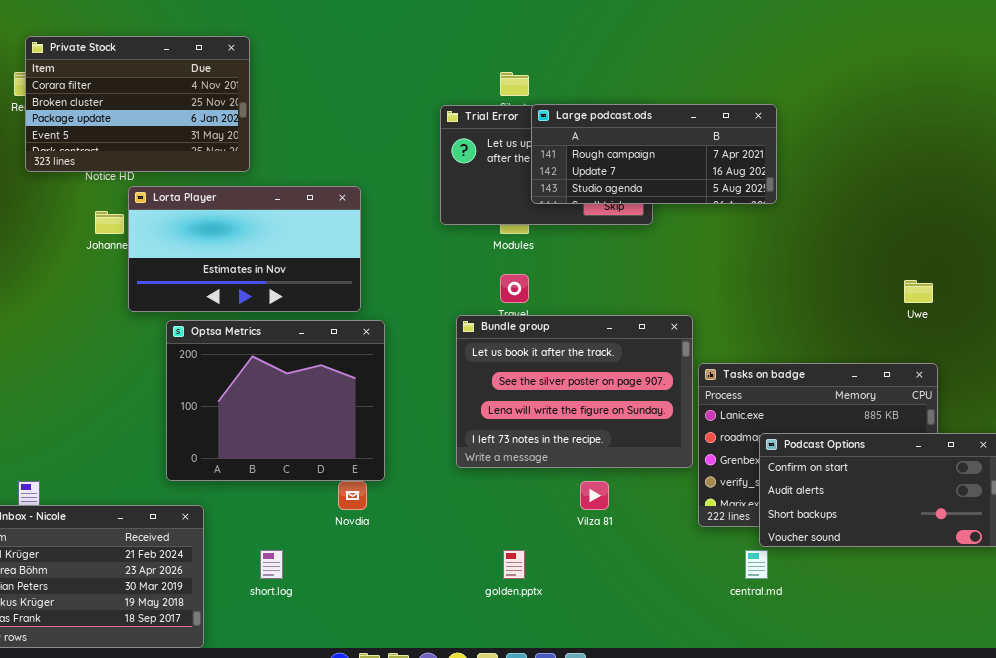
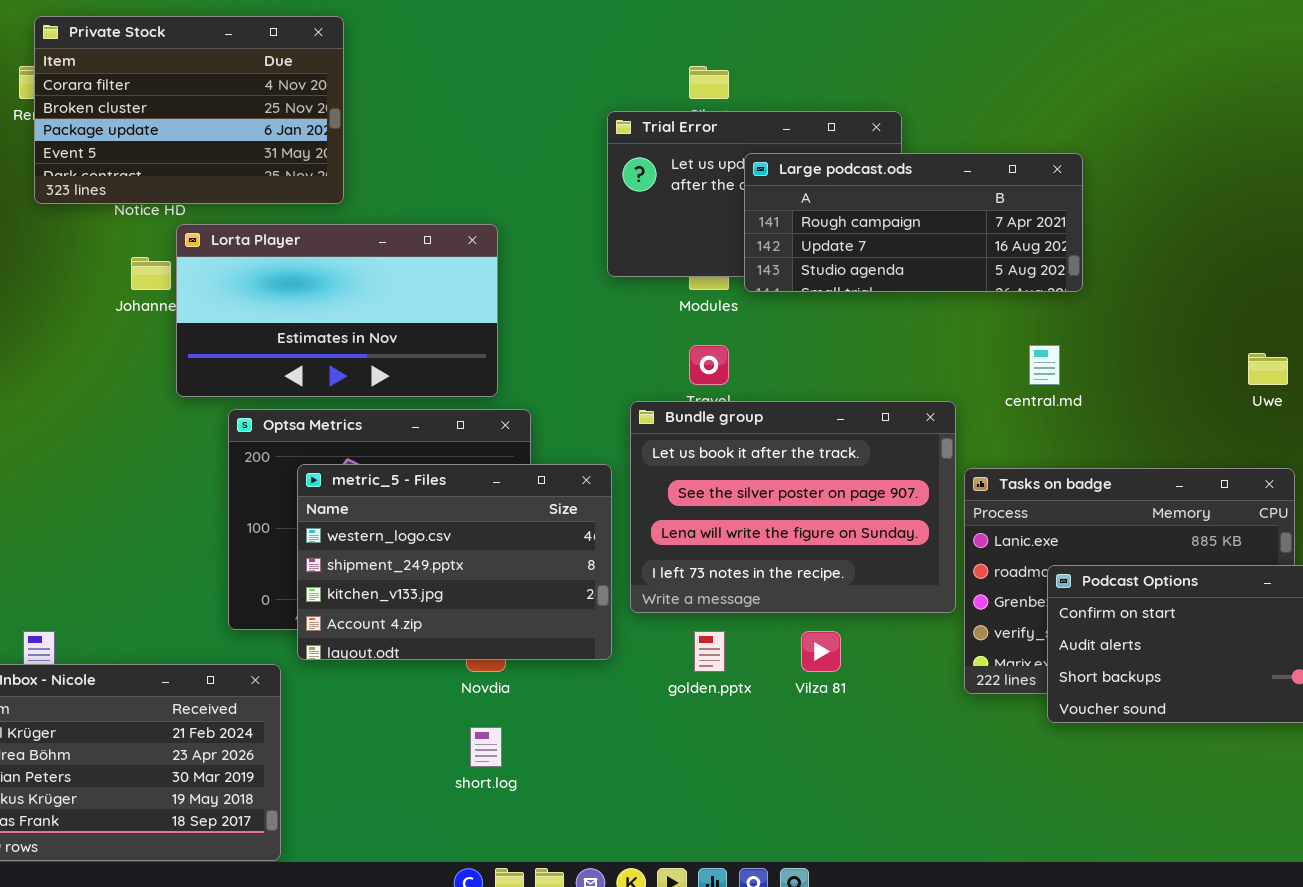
Large podcast.ods: [531,104,777,204] -> [744,153,1083,292], moved
metric_5 - Files: none -> [297,464,612,660], opened
short.log: [260,550,283,579] -> [470,727,502,767], moved
golden.pptx: [503,550,525,579] -> [694,631,725,672], moved
central.md: [745,550,768,579] -> [1029,345,1060,385], moved

